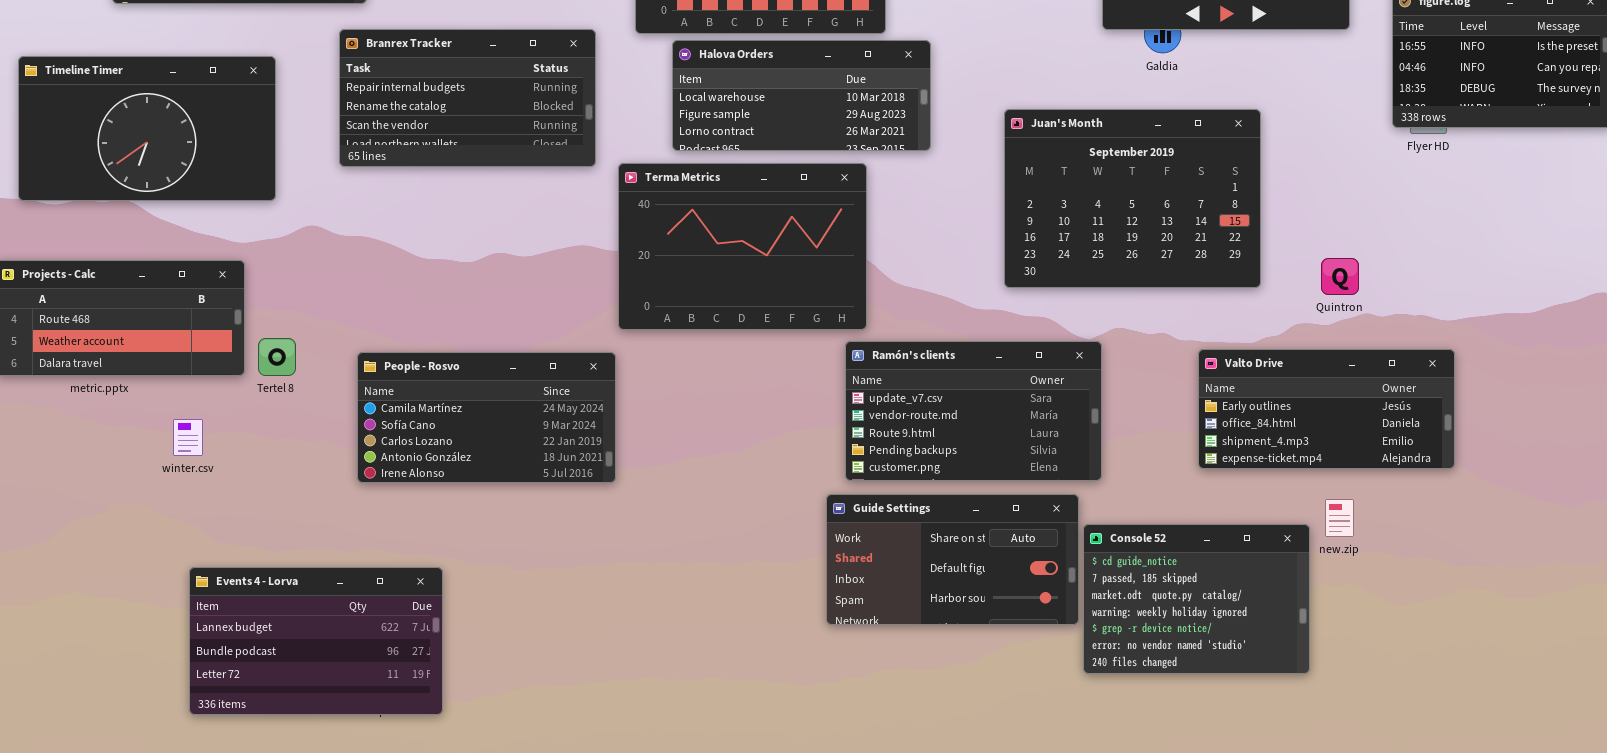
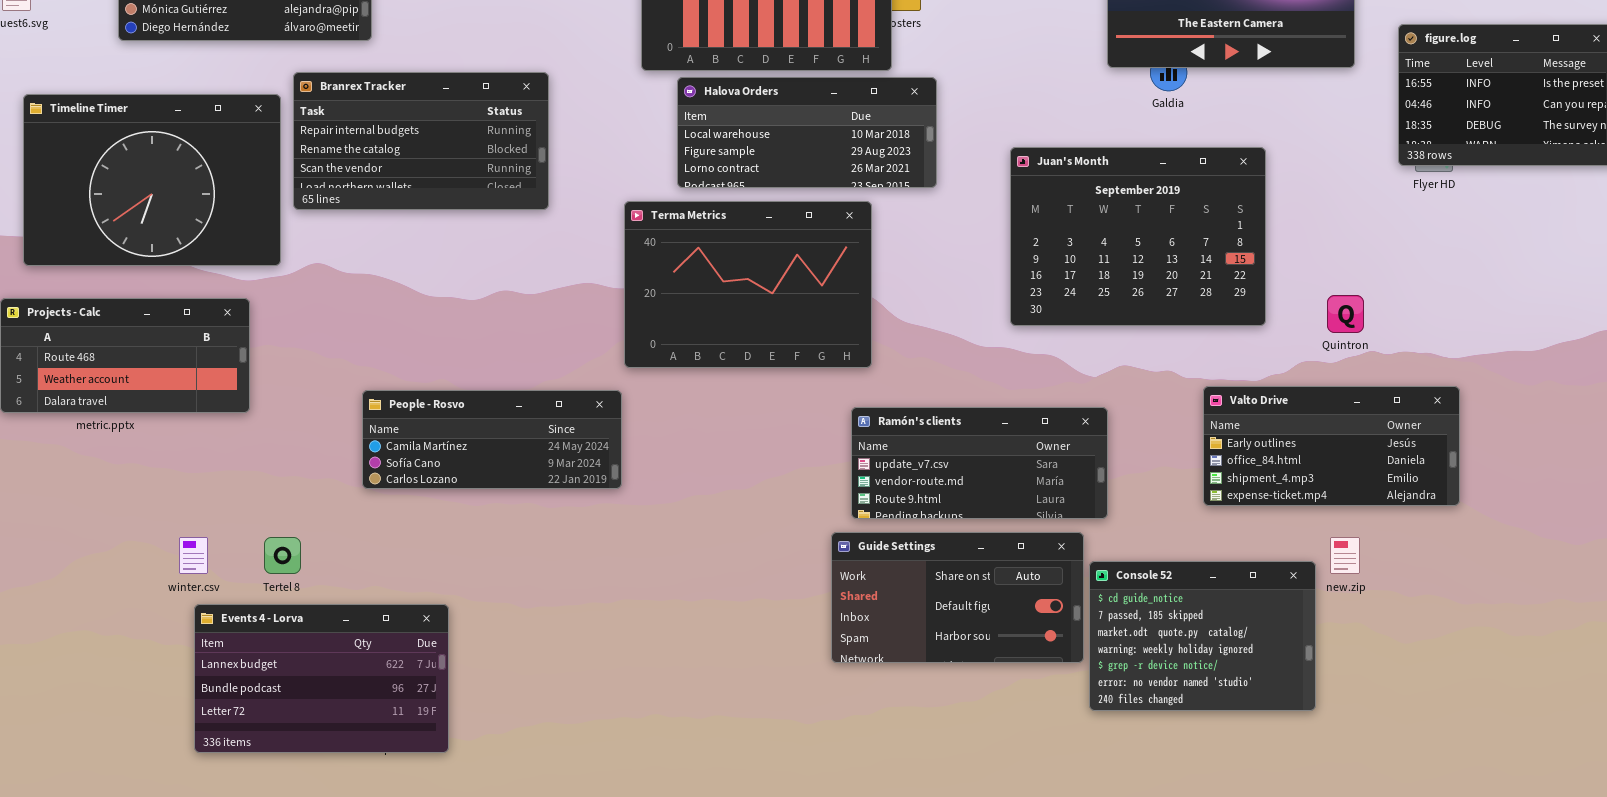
Branrex Tracker: [339,29,596,167] -> [293,72,549,210], moved
Timeline Timer: [18,56,276,201] -> [23,94,281,266], resized
Tertel 8: [258,338,296,376] -> [264,537,301,574], moved
Ramón's clients: [845,341,1102,481] -> [851,407,1108,519], resized
People - Rosvo: [357,352,616,483] -> [362,390,622,489], resized
winter.csv: [173,419,203,456] -> [179,537,208,574], moved

